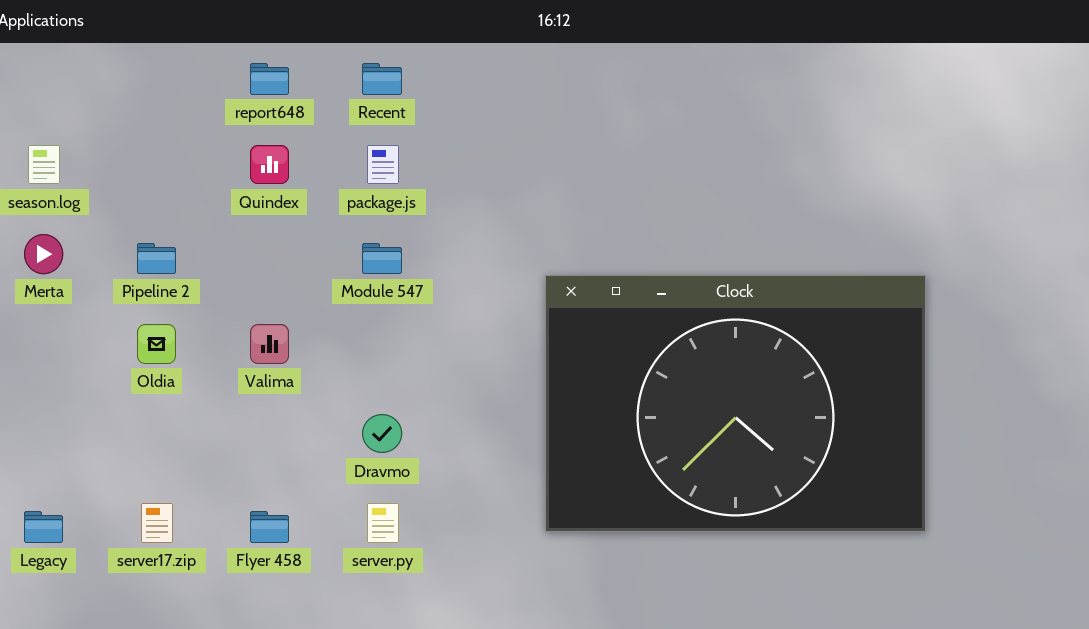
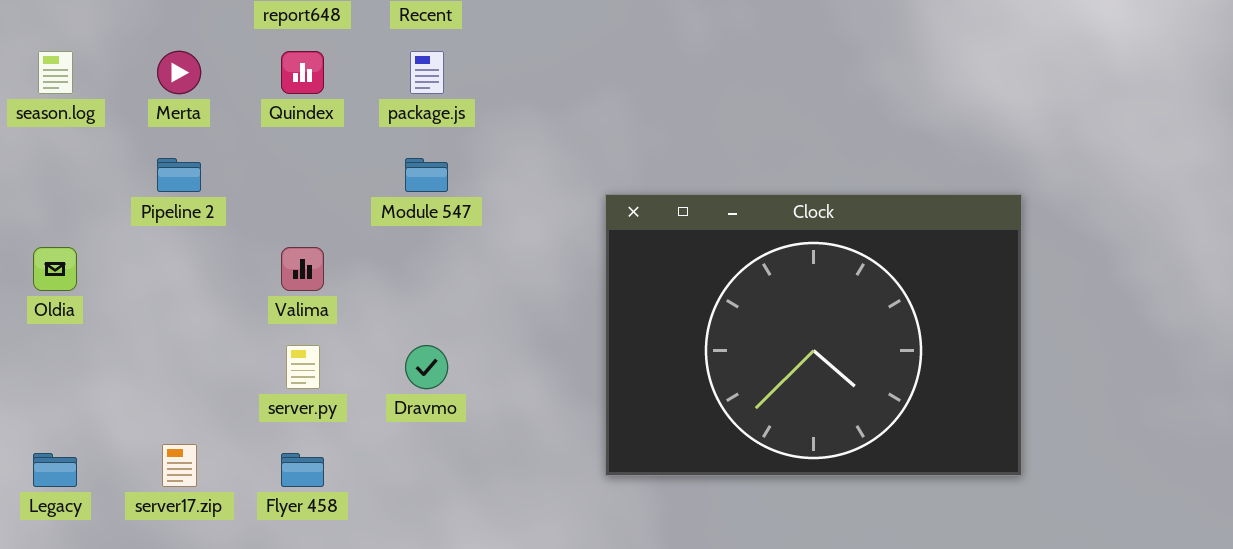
Merta: [24,234,63,274] -> [157,51,201,94], moved
Oldia: [137,324,176,364] -> [33,247,77,291], moved
server.py: [367,503,399,543] -> [286,345,320,389], moved

